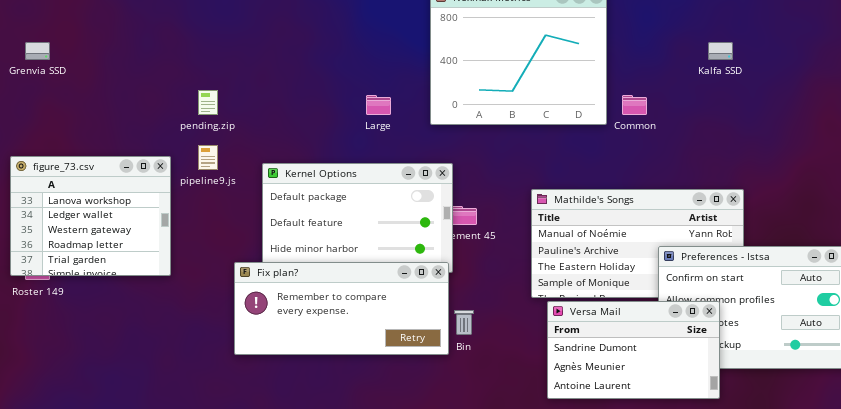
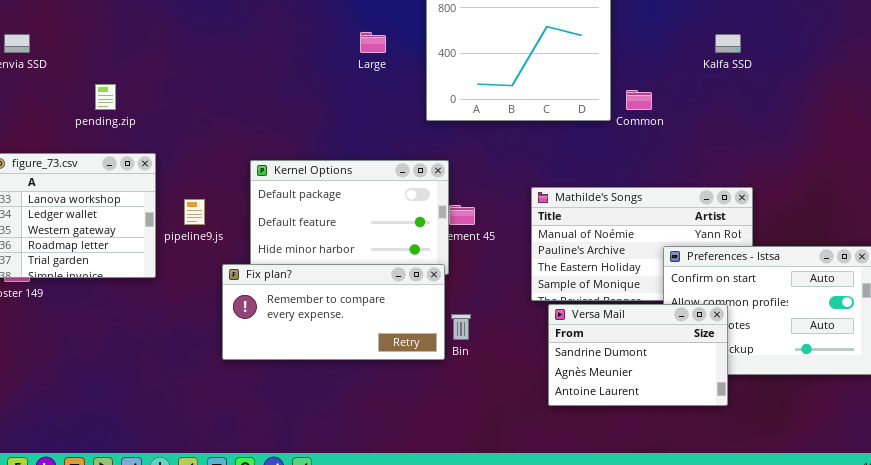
pending.zip: [198,90,218,115] -> [95,84,116,110], moved
Large: [366,95,391,115] -> [360,32,386,53], moved
pipeline9.js: [198,145,218,170] -> [184,199,205,225], moved

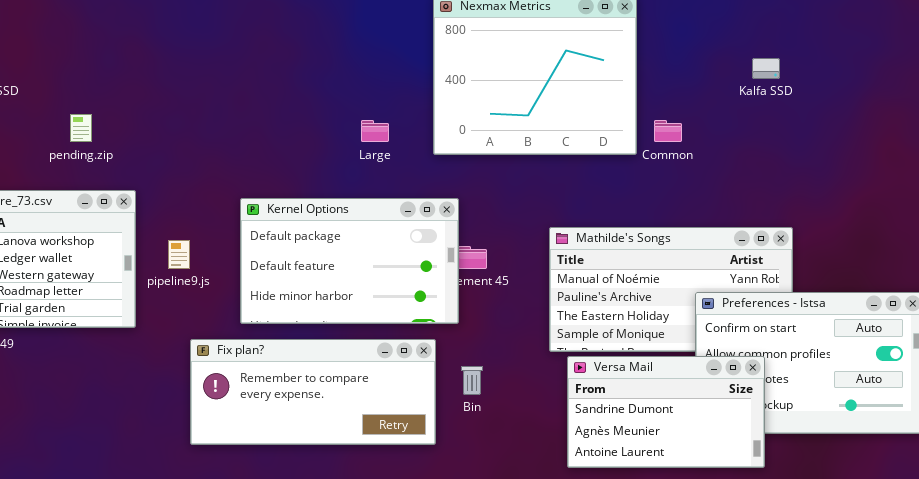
Large: [360,32,386,53] -> [361,120,389,142], moved
Fix plan?: [222,264,445,360] -> [190,339,436,445], moved

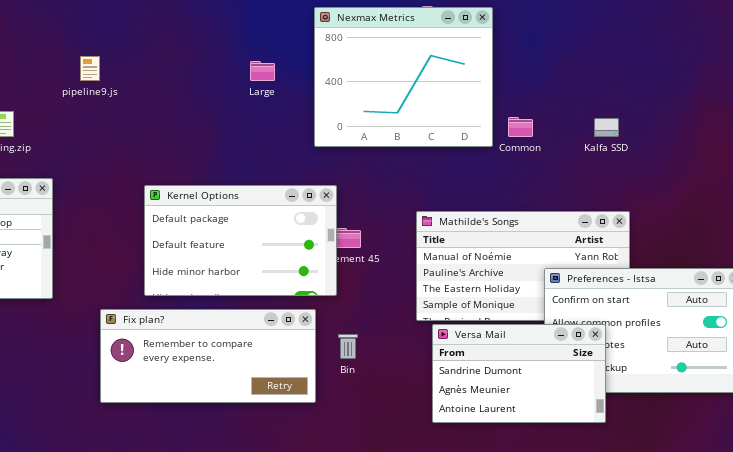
Kalfa SSD: [752,58,780,79] -> [594,118,619,137], moved
Large: [361,120,389,142] -> [250,61,275,81], moved
pipeline9.js: [168,240,190,269] -> [80,56,100,81], moved

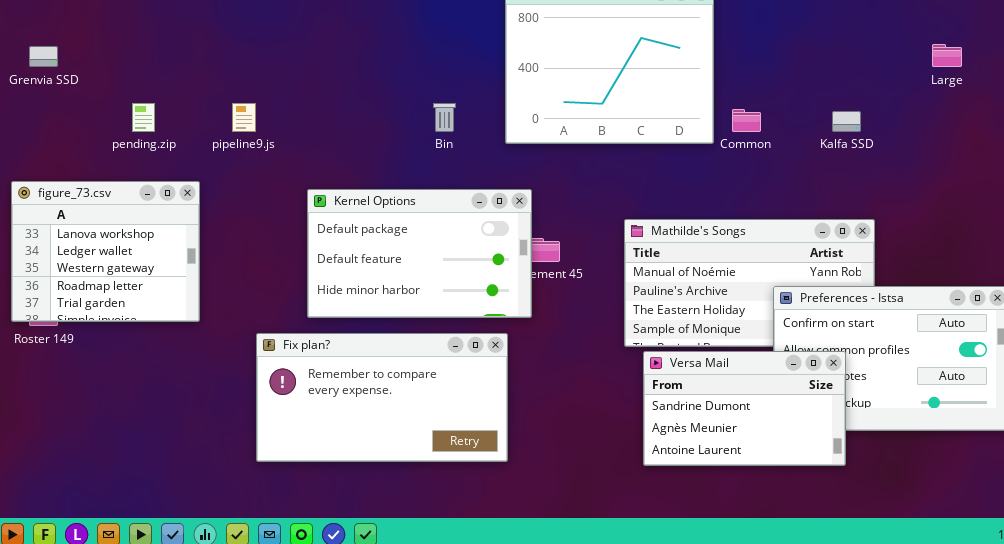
pipeline9.js: [80,56,100,81] -> [232,103,256,132], moved
Large: [250,61,275,81] -> [932,44,962,67], moved
Fix plan?: [100,309,316,403] -> [256,333,508,462], resized
Bin: [338,334,358,359] -> [433,103,456,132], moved

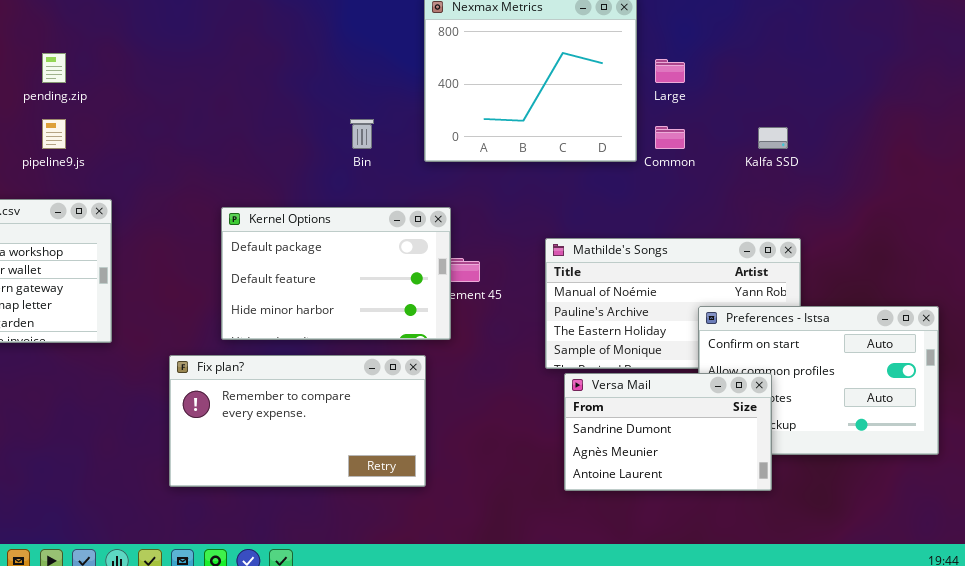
Large: [932,44,962,67] -> [655,59,685,83], moved
pending.zip: [132,103,155,132] -> [42,53,66,83], moved
pipeline9.js: [232,103,256,132] -> [42,119,66,149], moved

